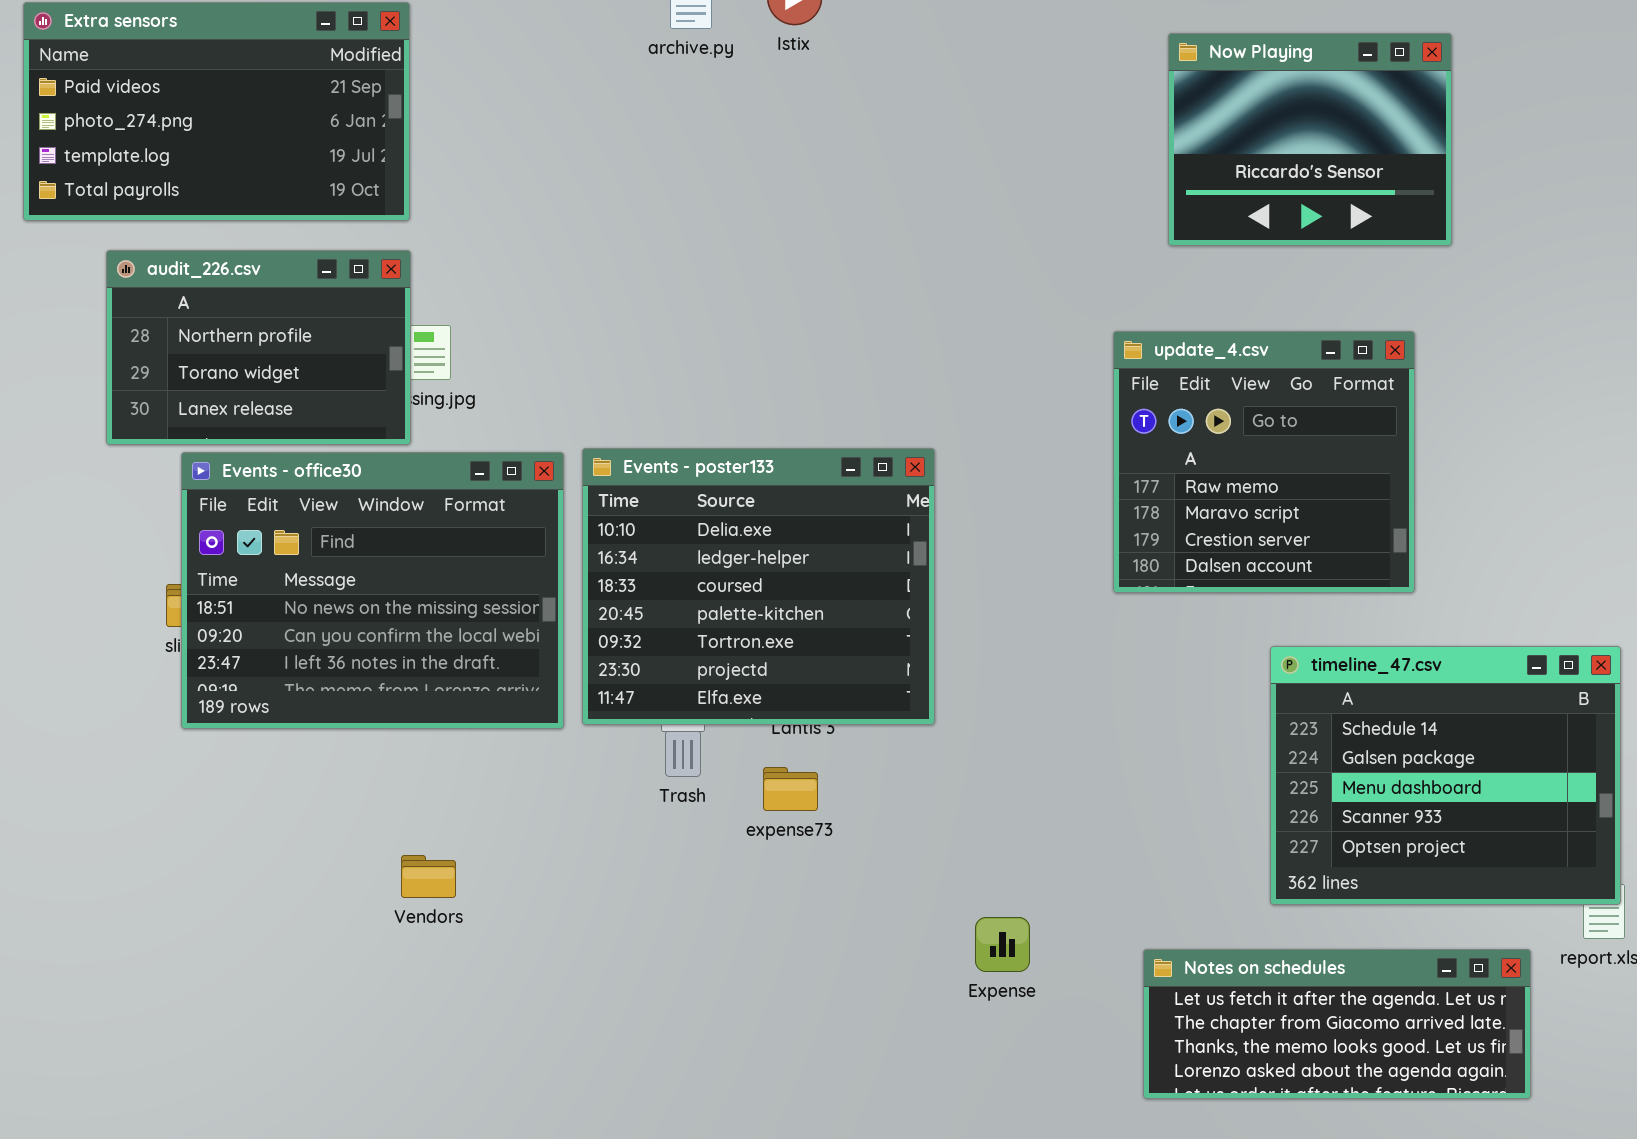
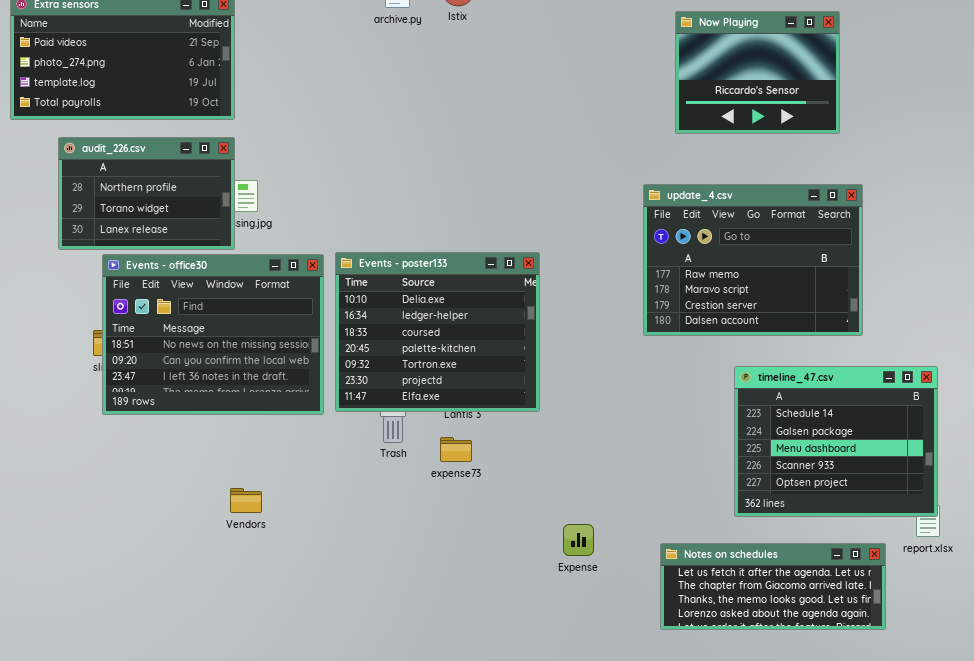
update_4.csv: [1113,331,1415,593] -> [643,184,863,336], resized

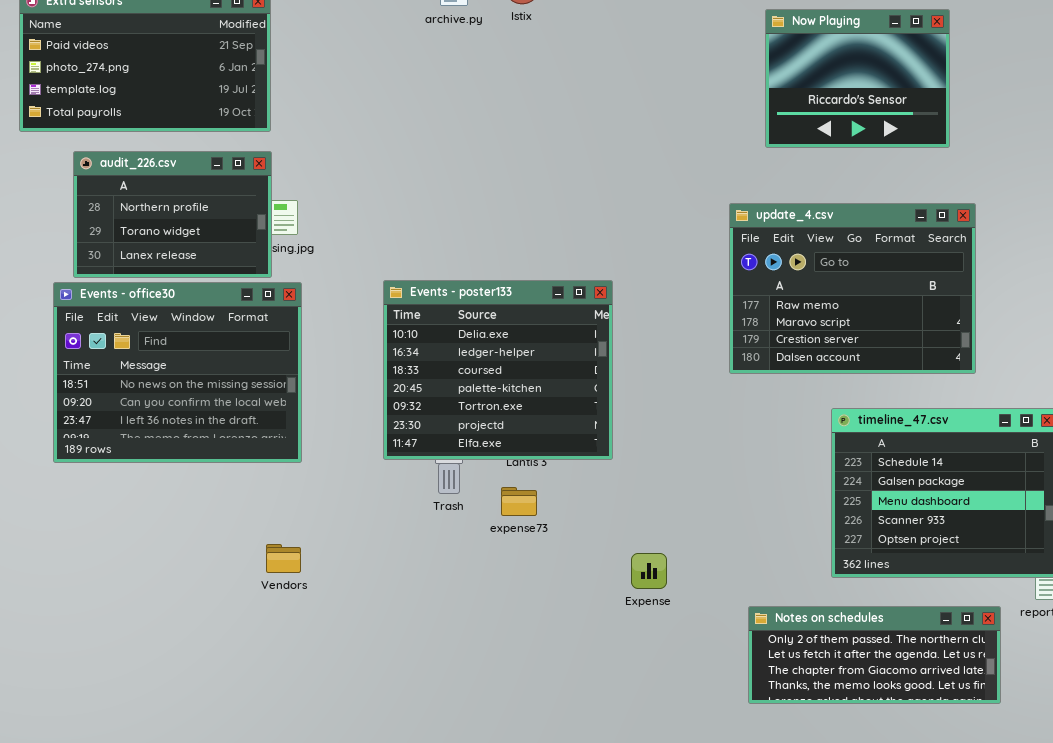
Events - office30: [102,254,324,415] -> [53,282,302,463], moved
Expense: [563,524,594,556] -> [631,553,667,589], moved
Notes on schedules: [660,543,886,630] -> [748,606,1001,704], scrolled up 1 row

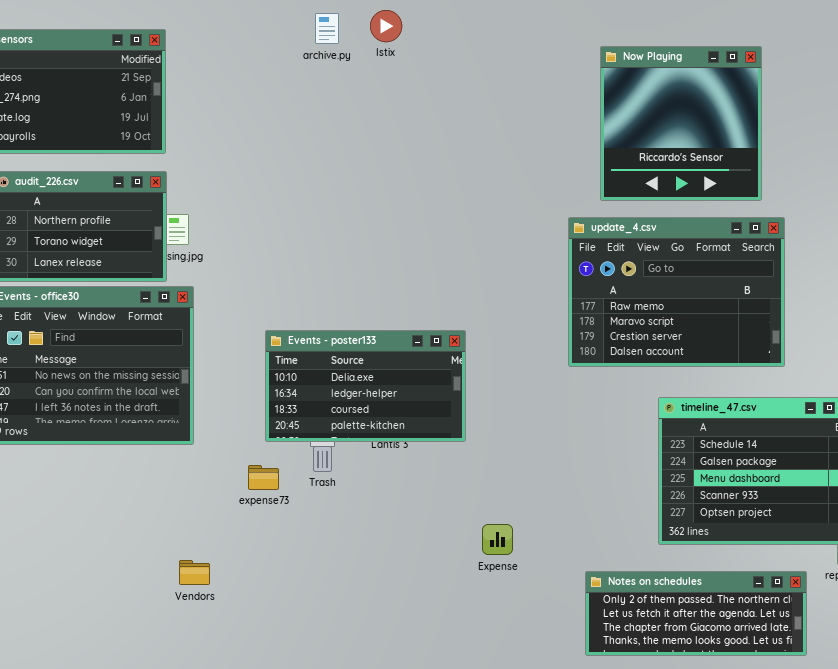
Now Playing: [765,9,950,148] -> [600,46,762,201], resized
Events - poster133: [383,280,613,460] -> [265,330,466,442], resized
expense73: [501,487,537,516] -> [248,465,279,490], moved
Vendors: [266,544,301,573] -> [179,560,210,585], moved

